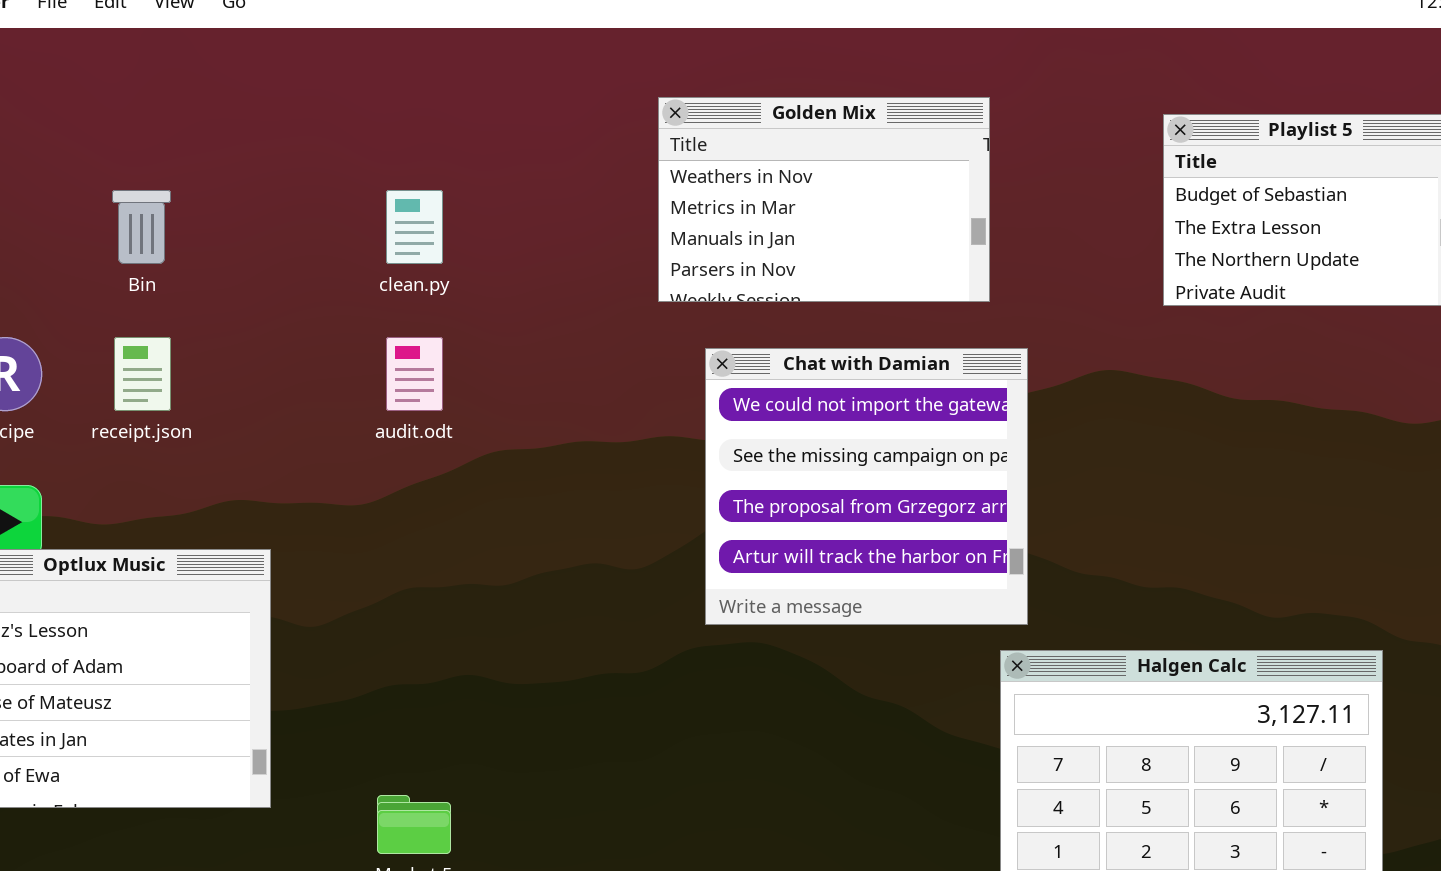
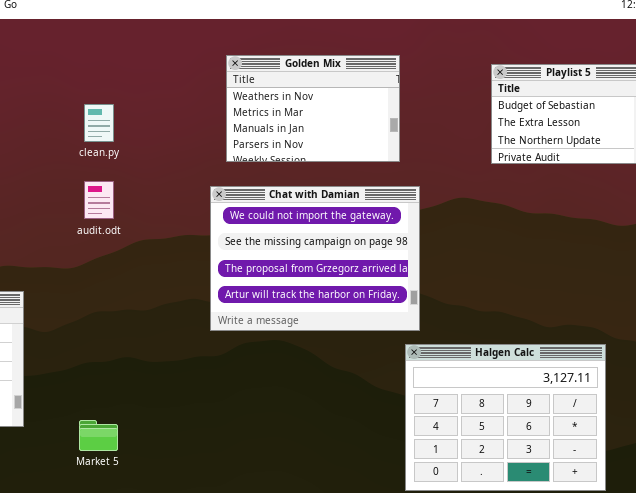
Chat with Damian: [705,348,1028,625] -> [210,186,420,331], resized

